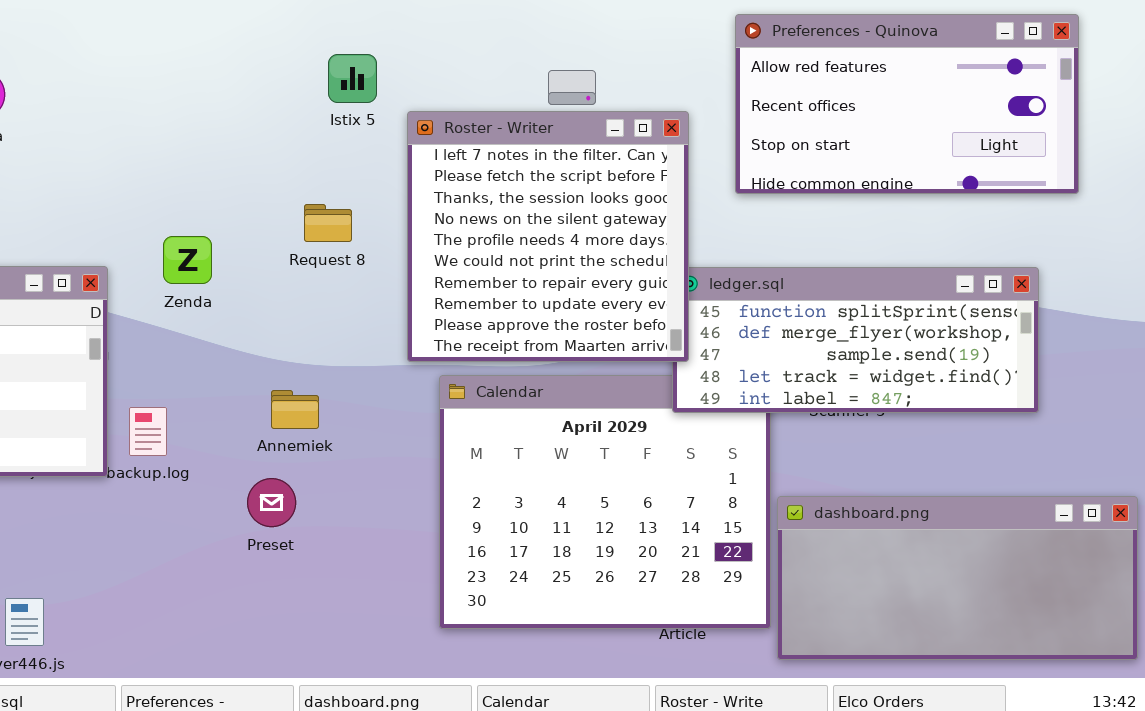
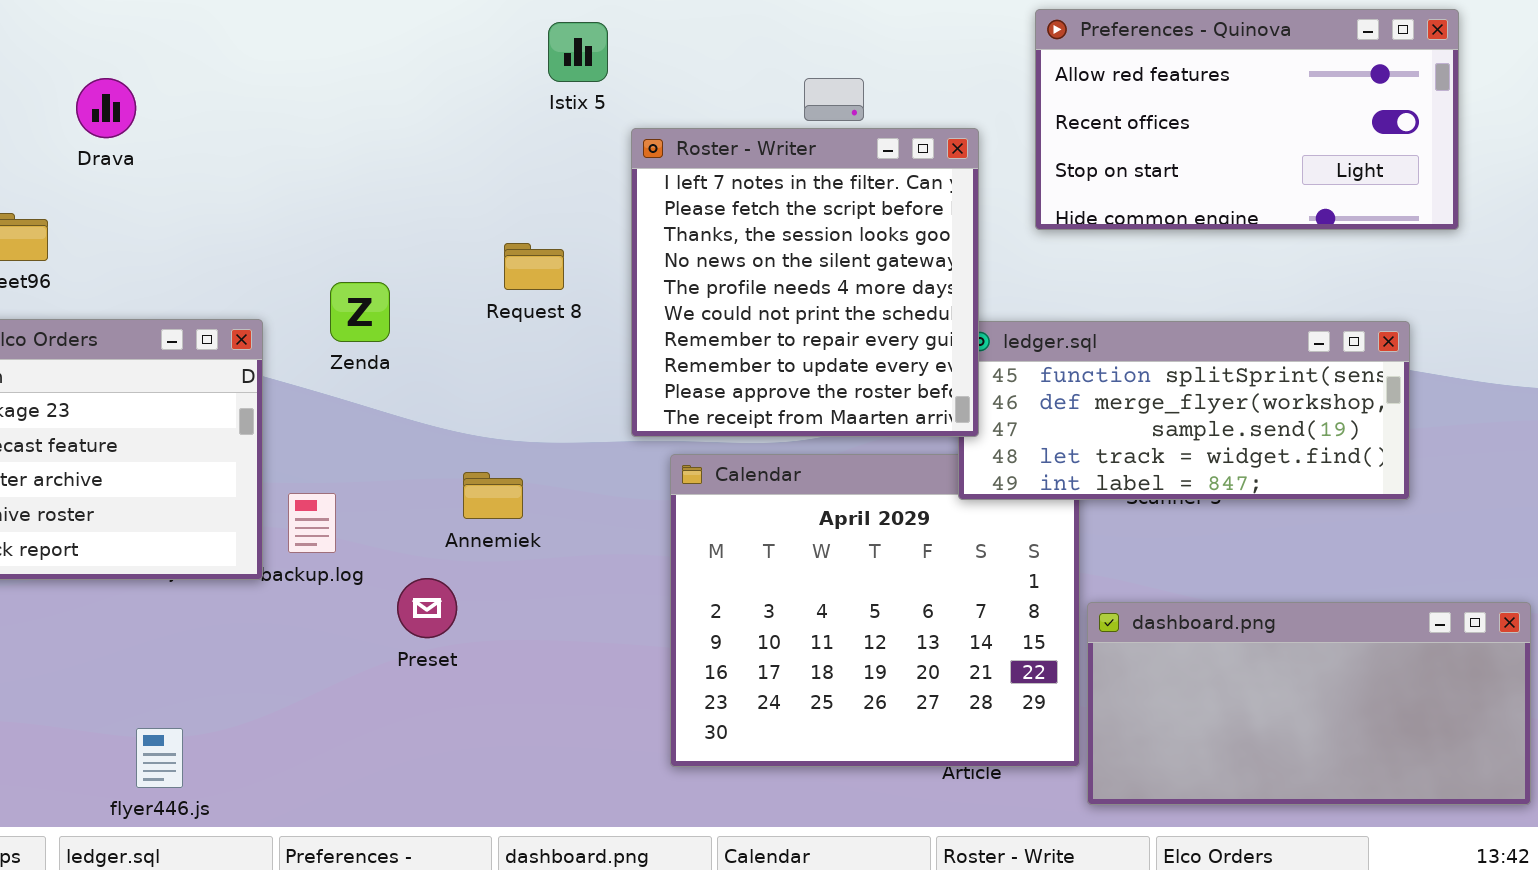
Istix 5: [328,54,377,103] -> [548,22,608,82], moved
Preset: [247,478,296,527] -> [397,578,457,638], moved

